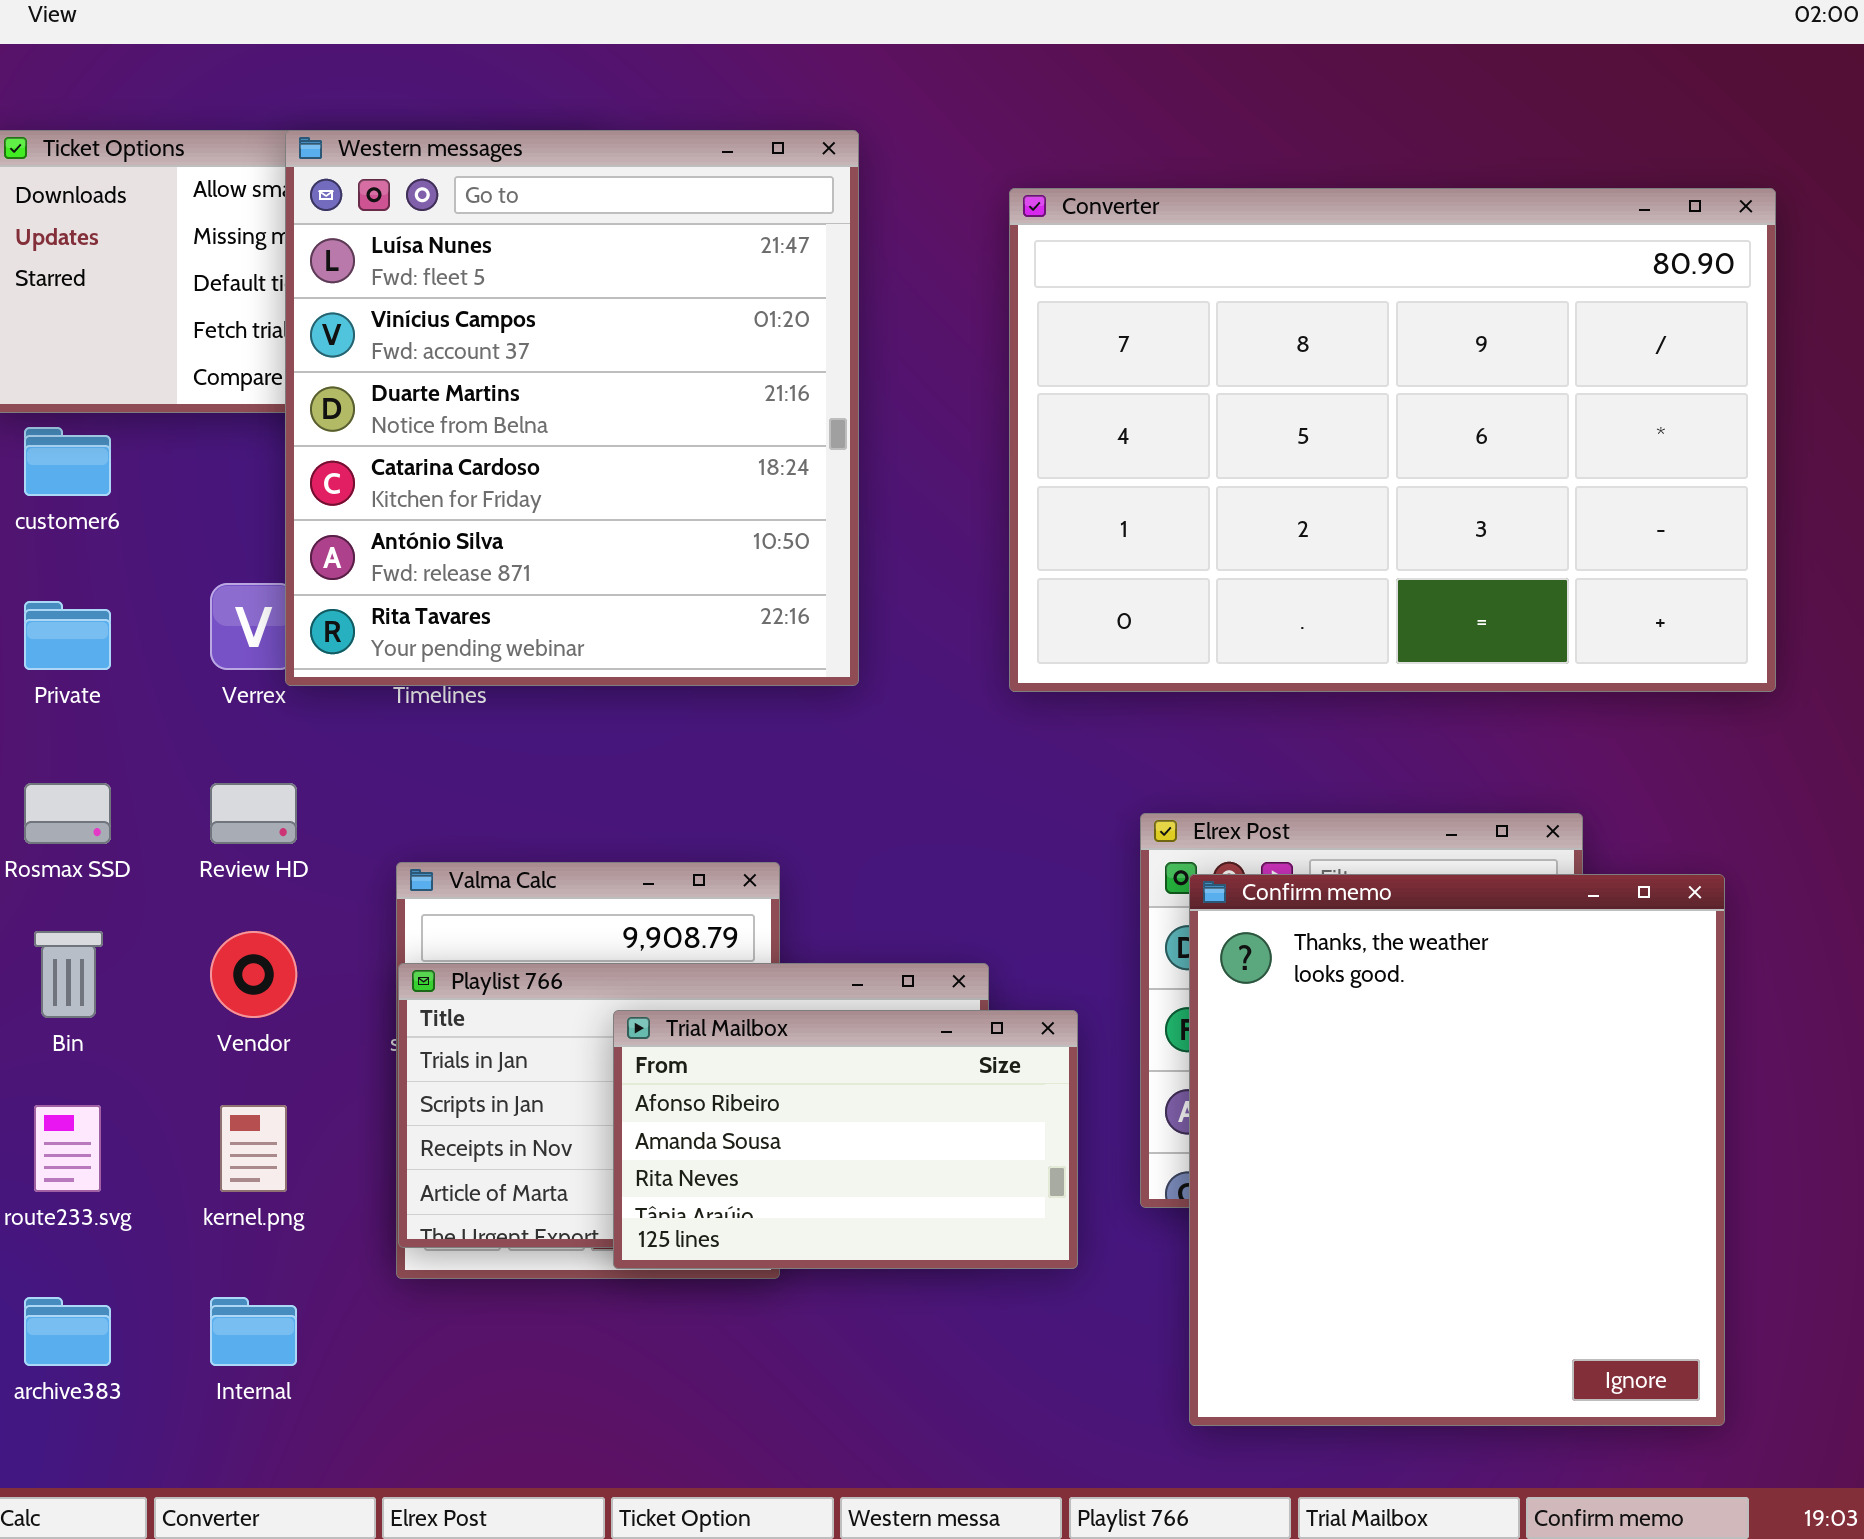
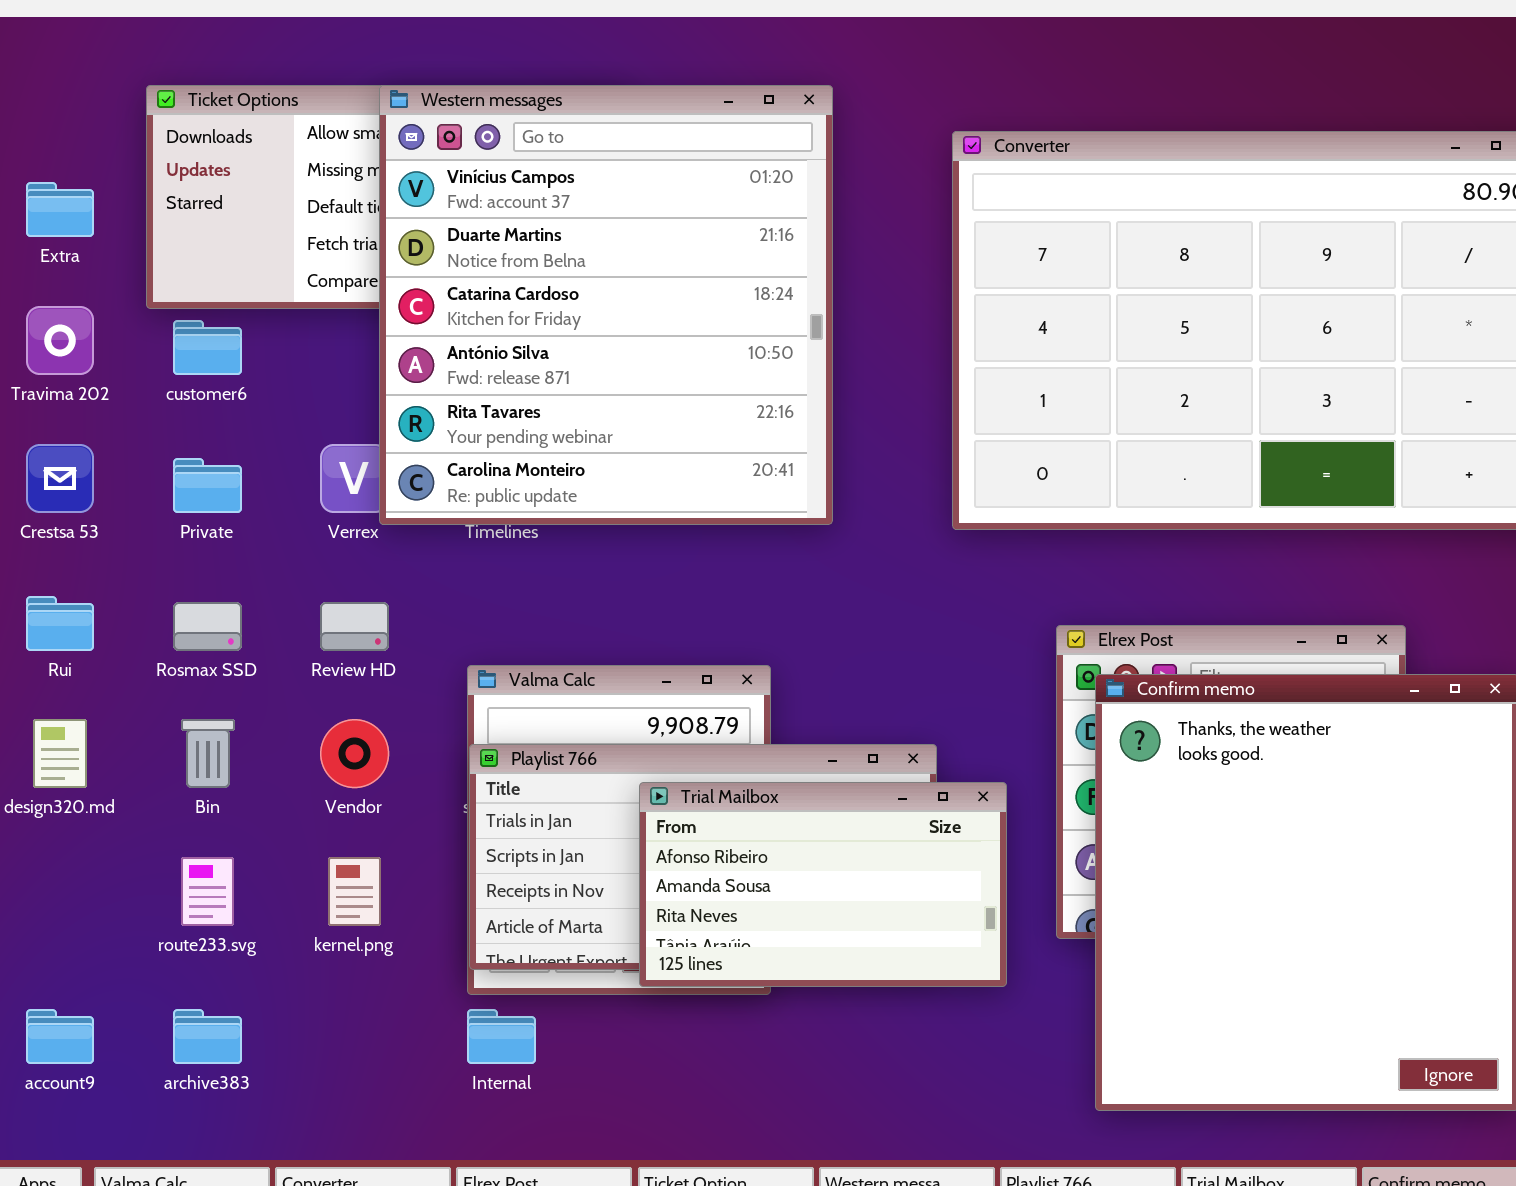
Western messages: [285,130,859,686] -> [379,85,833,525], scrolled down 1 row
Internal: [210,1297,297,1366] -> [467,1009,536,1064], moved

